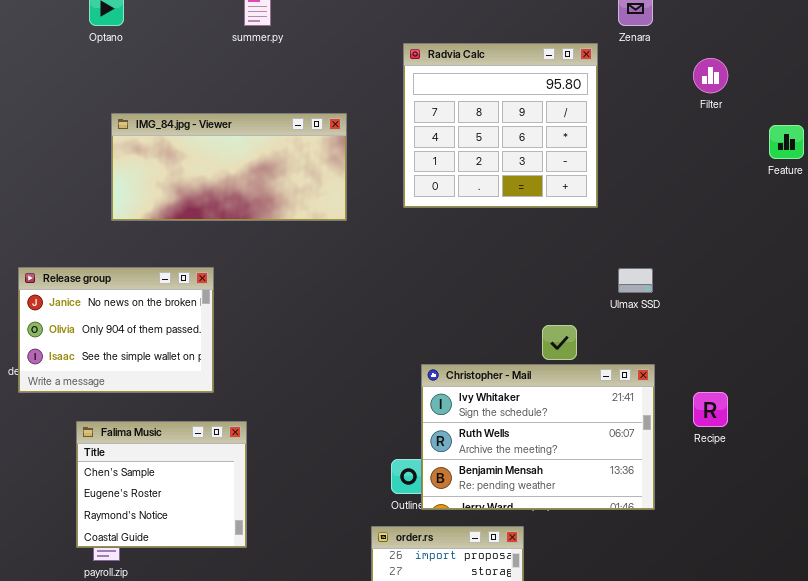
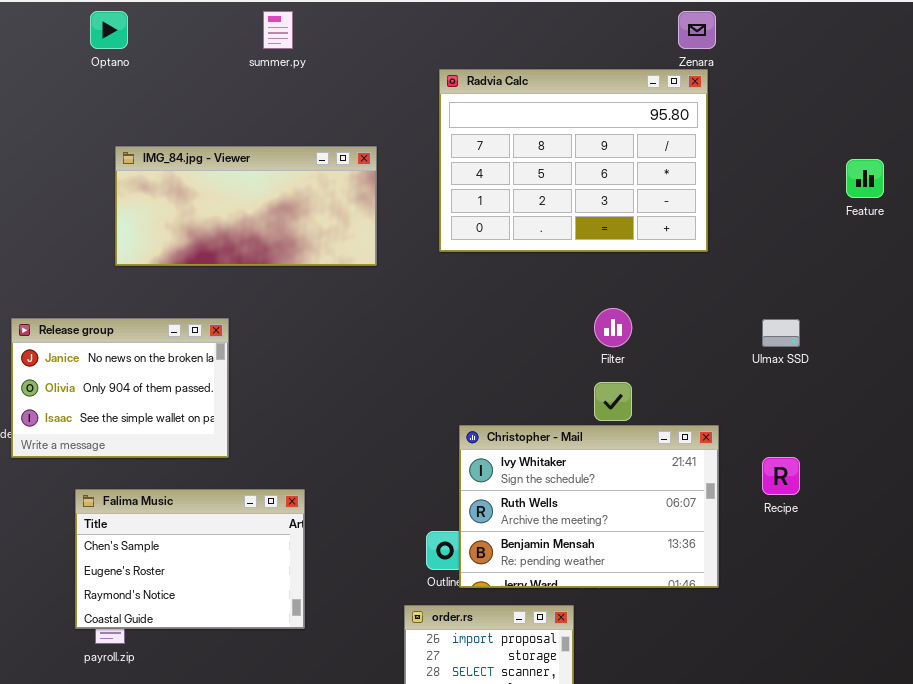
Radvia Calc: [403,43,598,208] -> [439,69,708,252], resized
Filter: [693,58,728,93] -> [594,308,632,347], moved
Ulmax SSD: [618,268,653,293] -> [762,319,800,347], moved
Falima Music: [76,421,247,548] -> [75,489,305,629], resized

